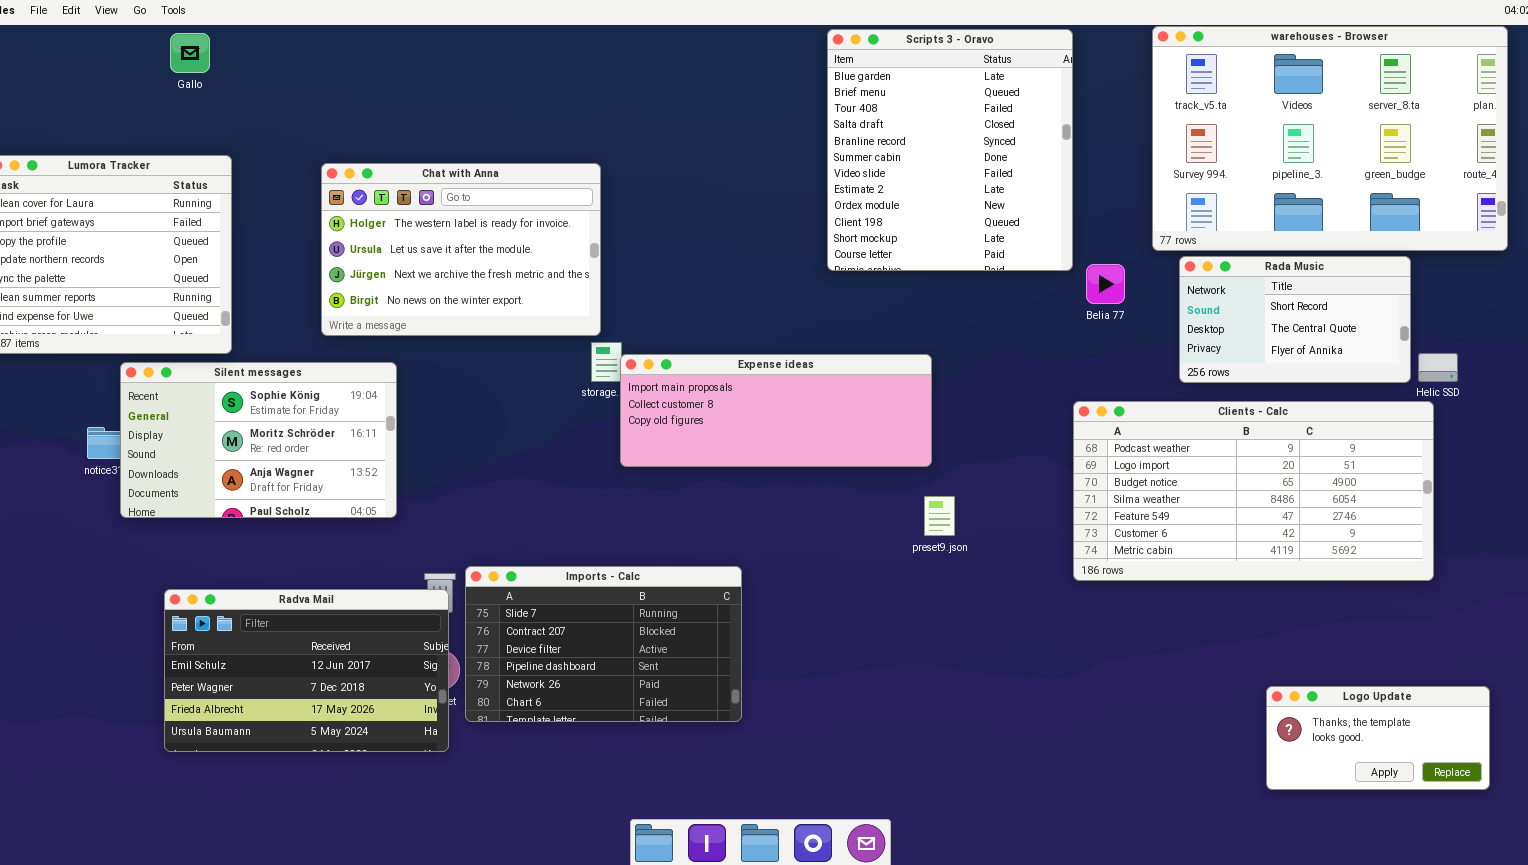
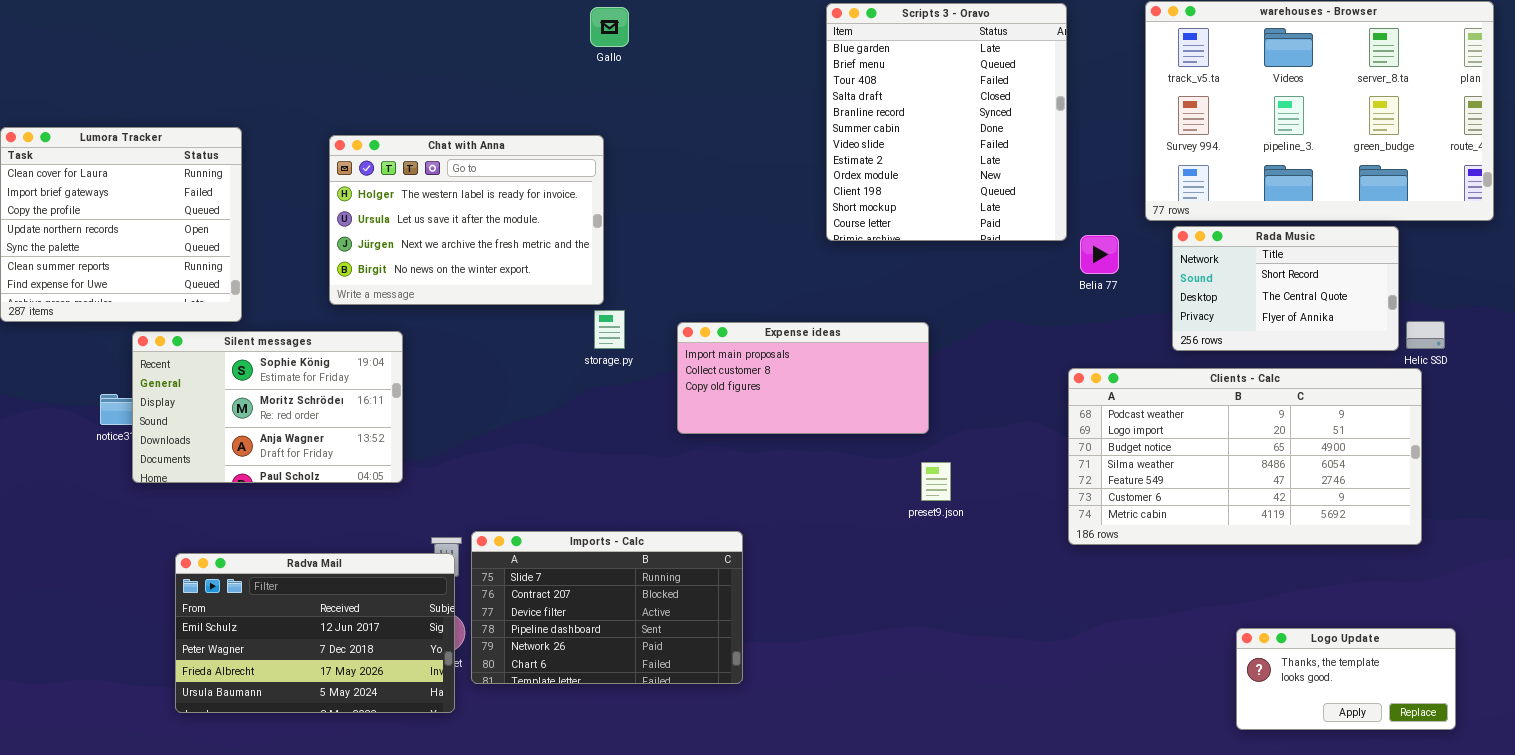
Gallo: [170,33,210,73] -> [590,7,629,47], moved
Expense ideas: [620,354,932,467] -> [677,322,929,434], resized
Logo Update: [1266,686,1490,790] -> [1236,628,1456,730], moved

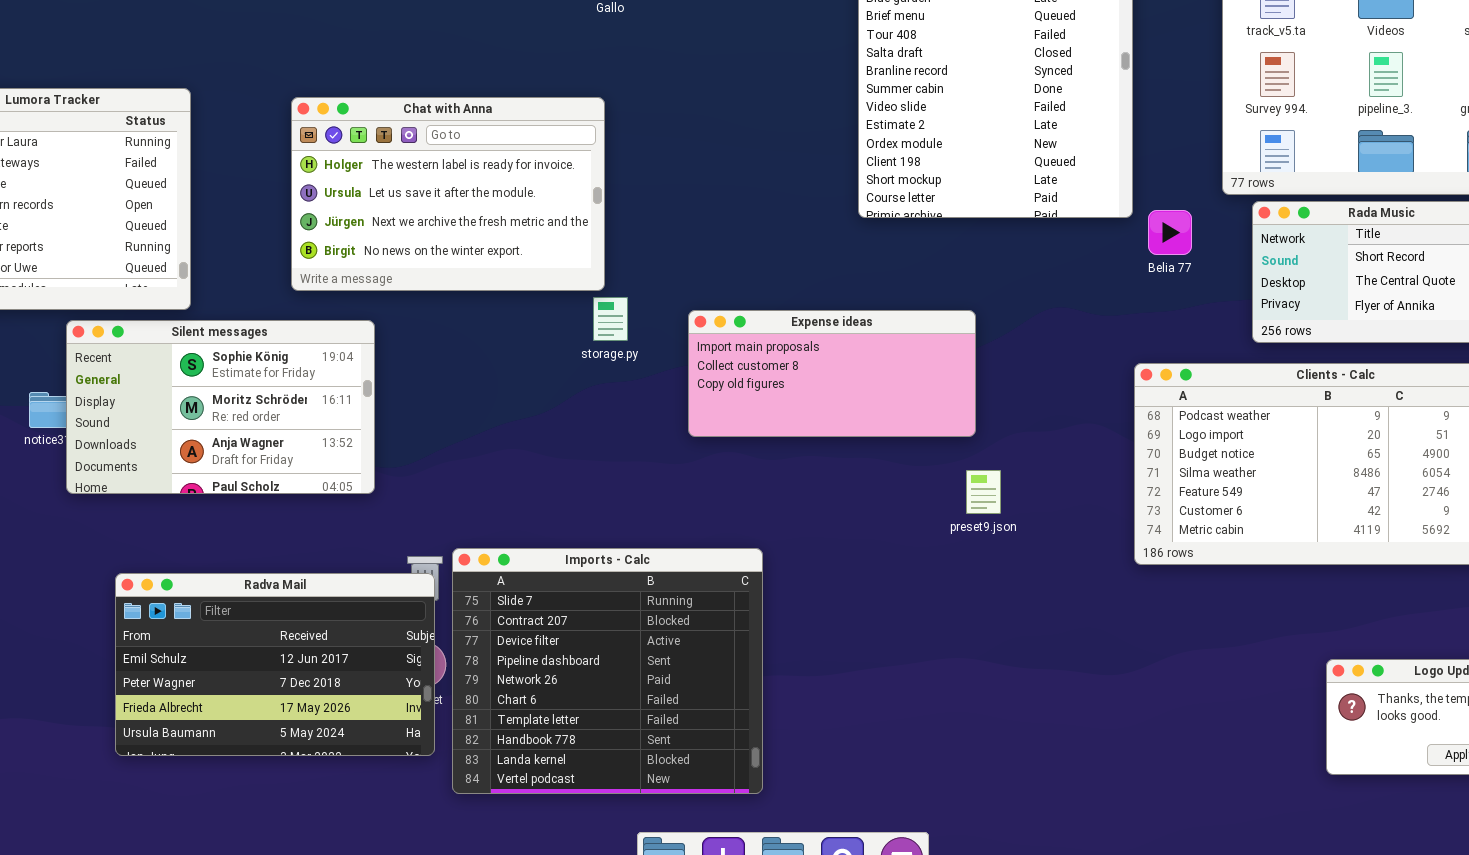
Imports - Calc: [471,531,743,684] -> [452,548,763,794], resized

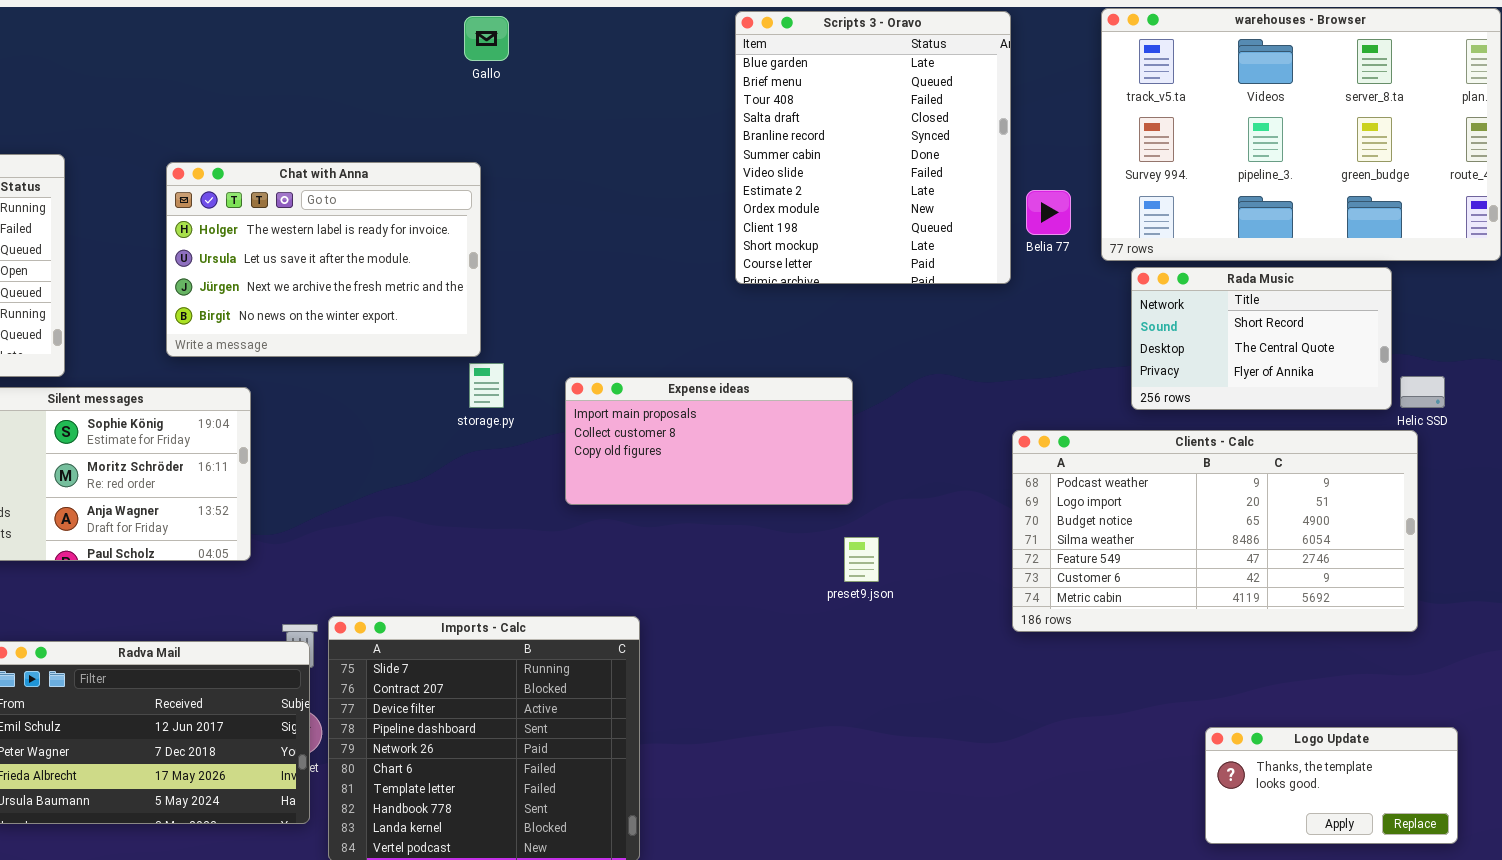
Belia 77: [1148,210,1192,255] -> [1026,190,1071,235], moved

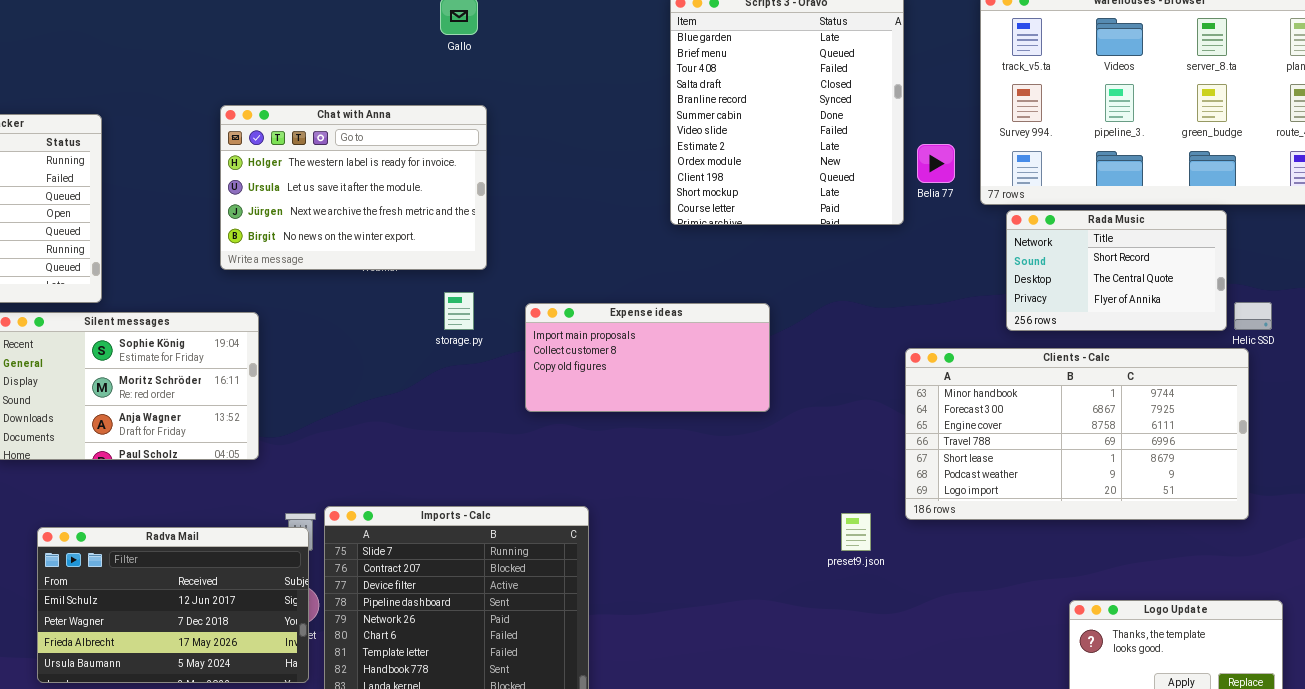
Chat with Anna: [166,162,481,357] -> [220,105,487,270], moved
Clients - Calc: [1012,430,1418,632] -> [905,348,1249,520], scrolled up 5 rows
preset9.json: [844,537,879,582] -> [841,513,871,551], moved

